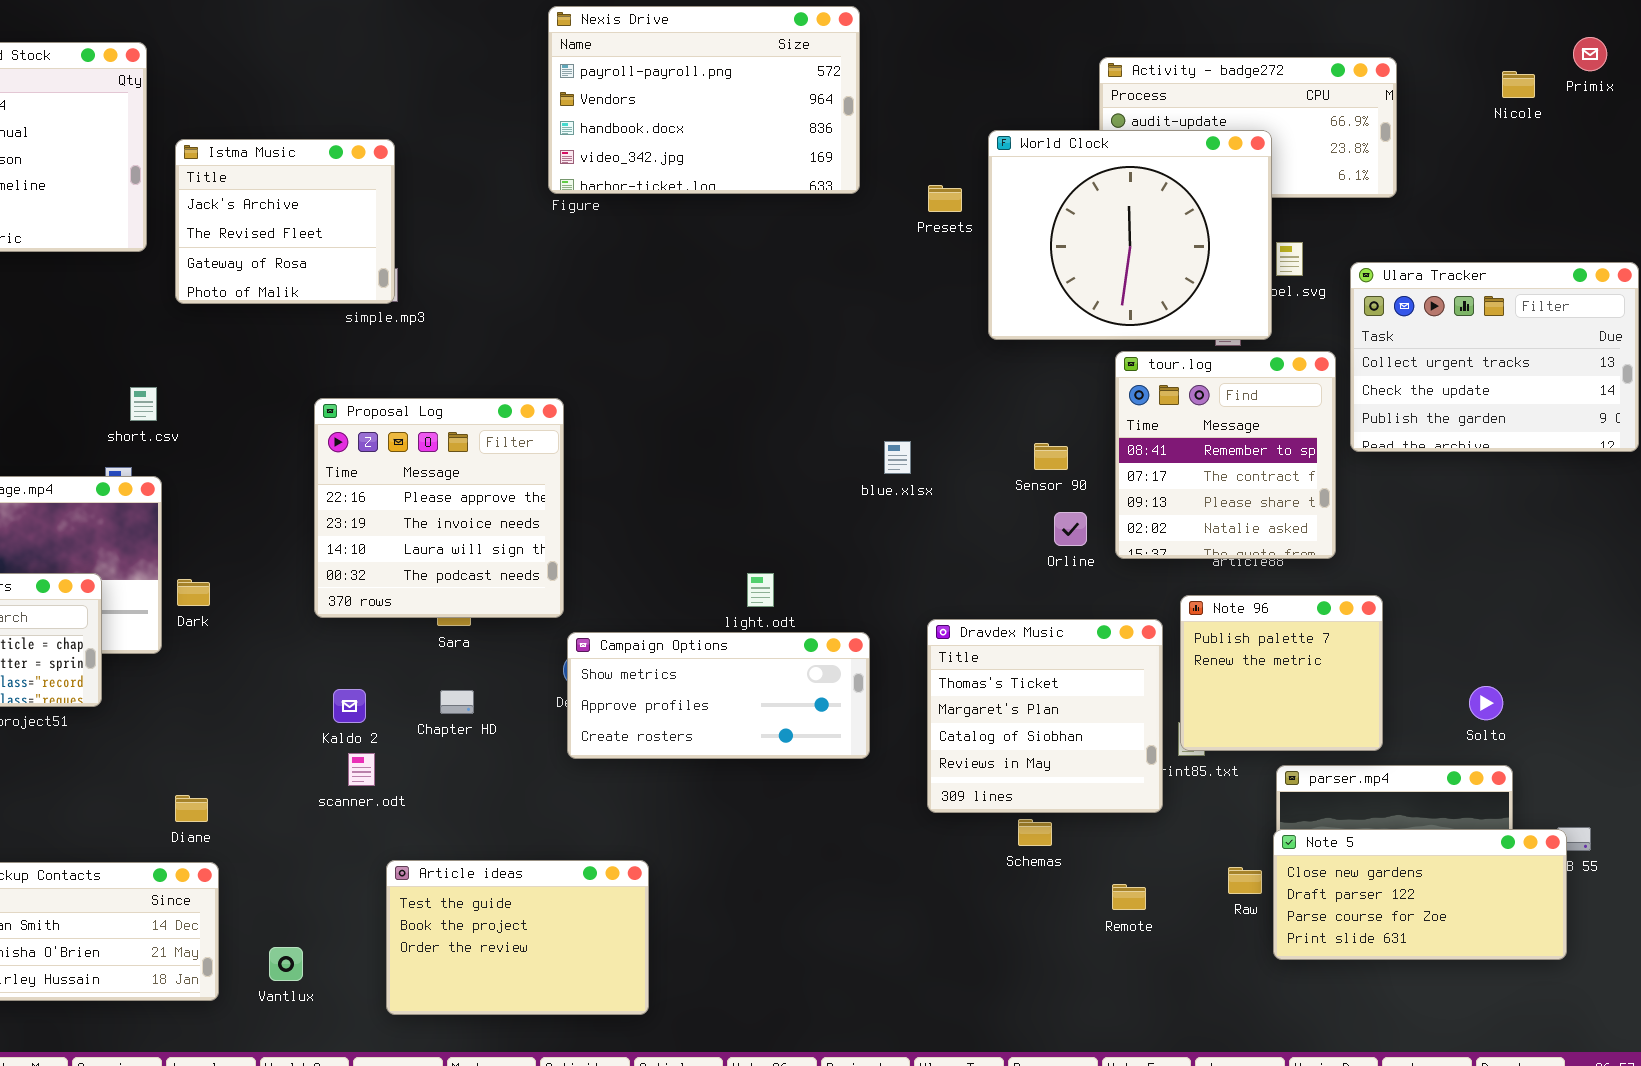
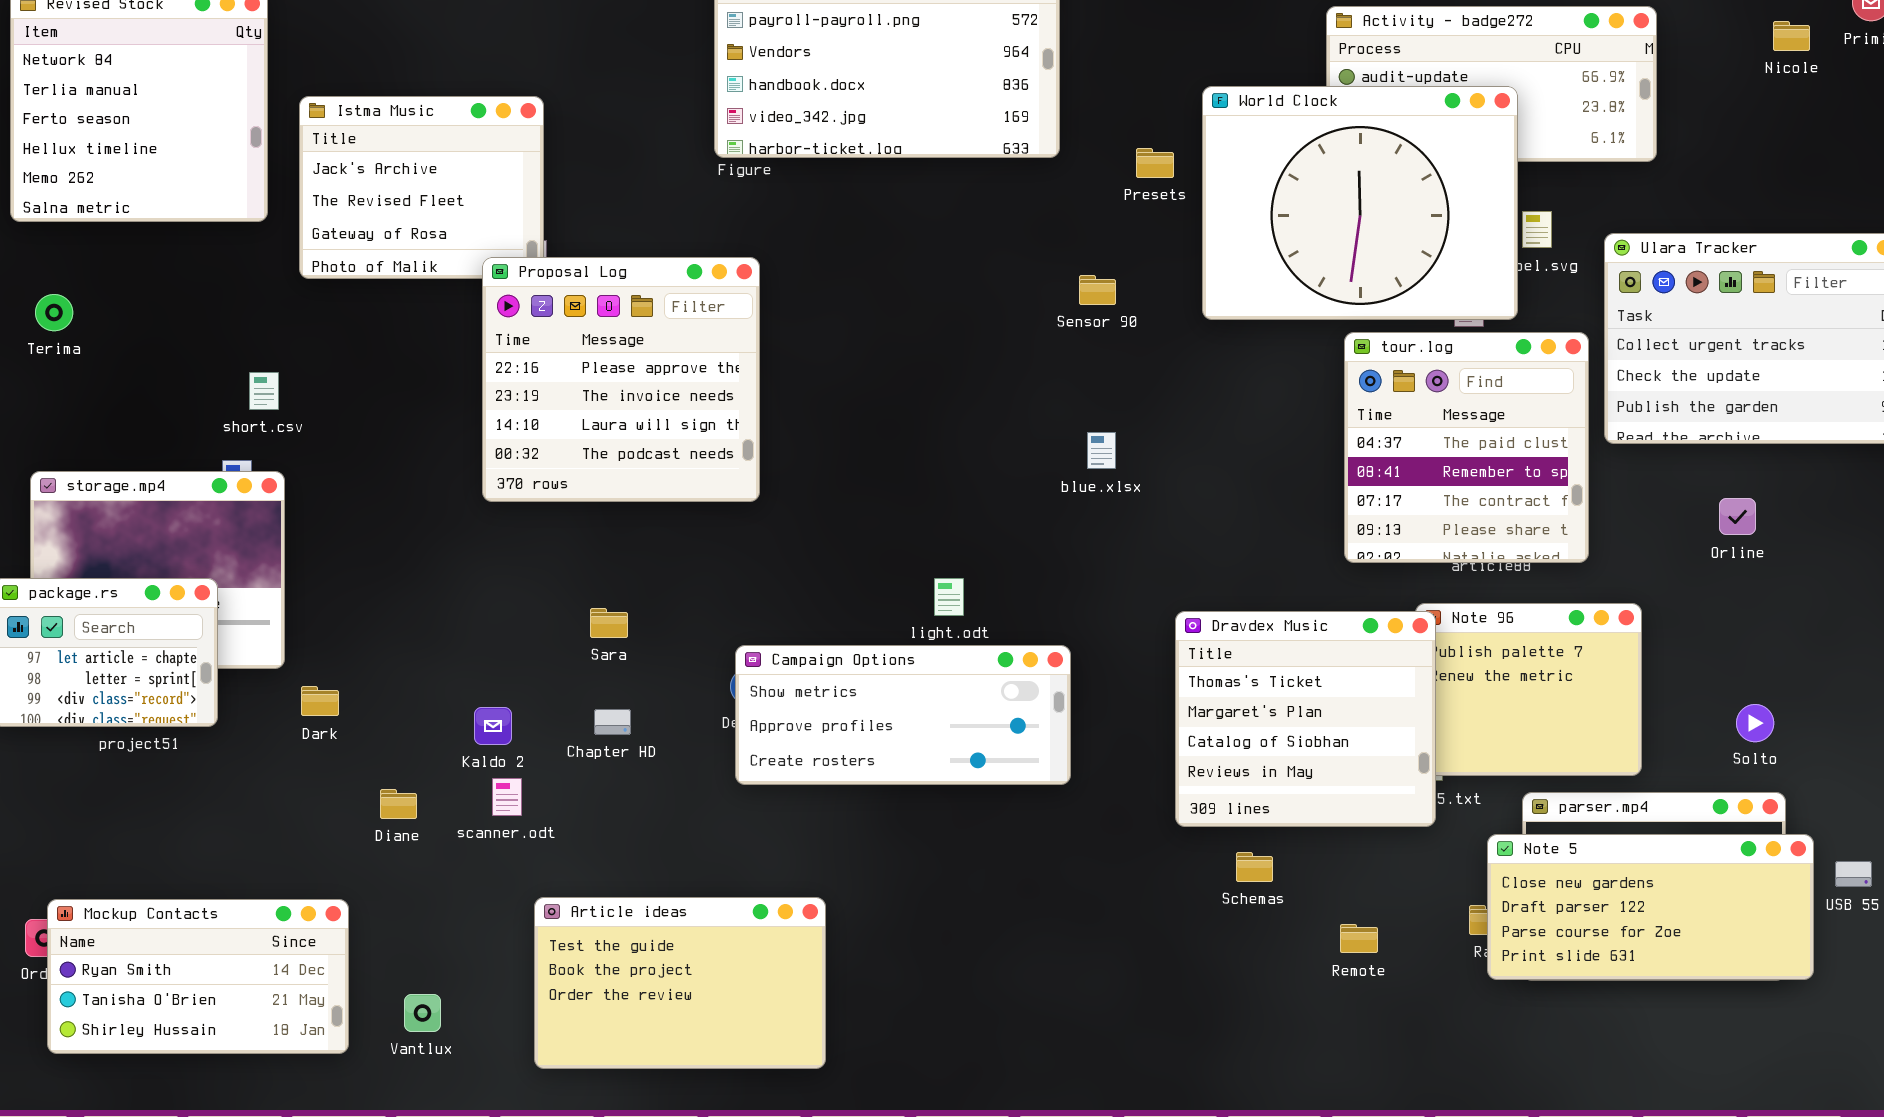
tour.log: [1115,351,1336,559] -> [1344,332,1589,563], scrolled up 1 row
Proposal Log: [314,398,564,618] -> [482,257,760,502], moved
Sensor 90: [1034,443,1068,470] -> [1079,275,1116,305], moved
Orline: [1054,512,1087,546] -> [1719,498,1756,535], moved
Dark: [177,579,210,606] -> [301,686,339,716], moved
Dravdex Music: [927,619,1163,813] -> [1175,611,1436,827], moved
Diane: [175,795,208,822] -> [380,789,417,819], moved
Note 5: [1273,829,1567,960] -> [1487,834,1814,980], moved

